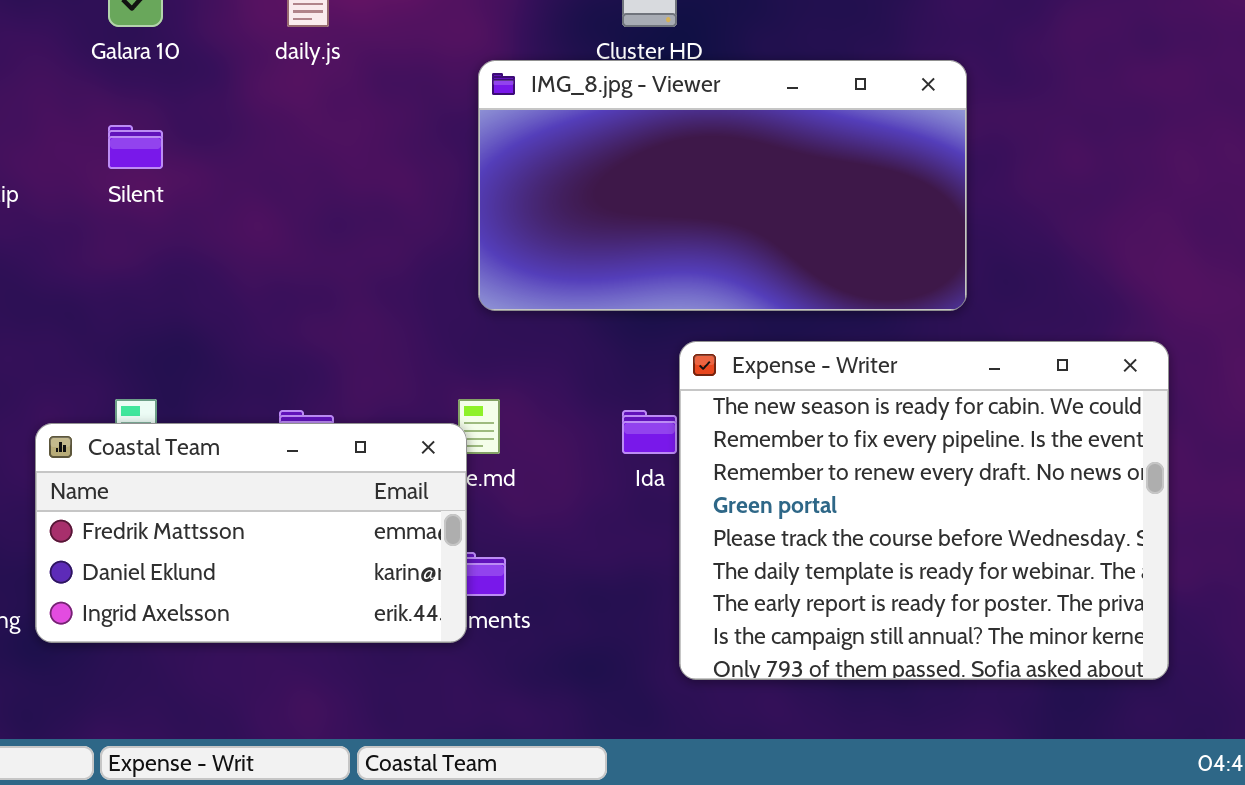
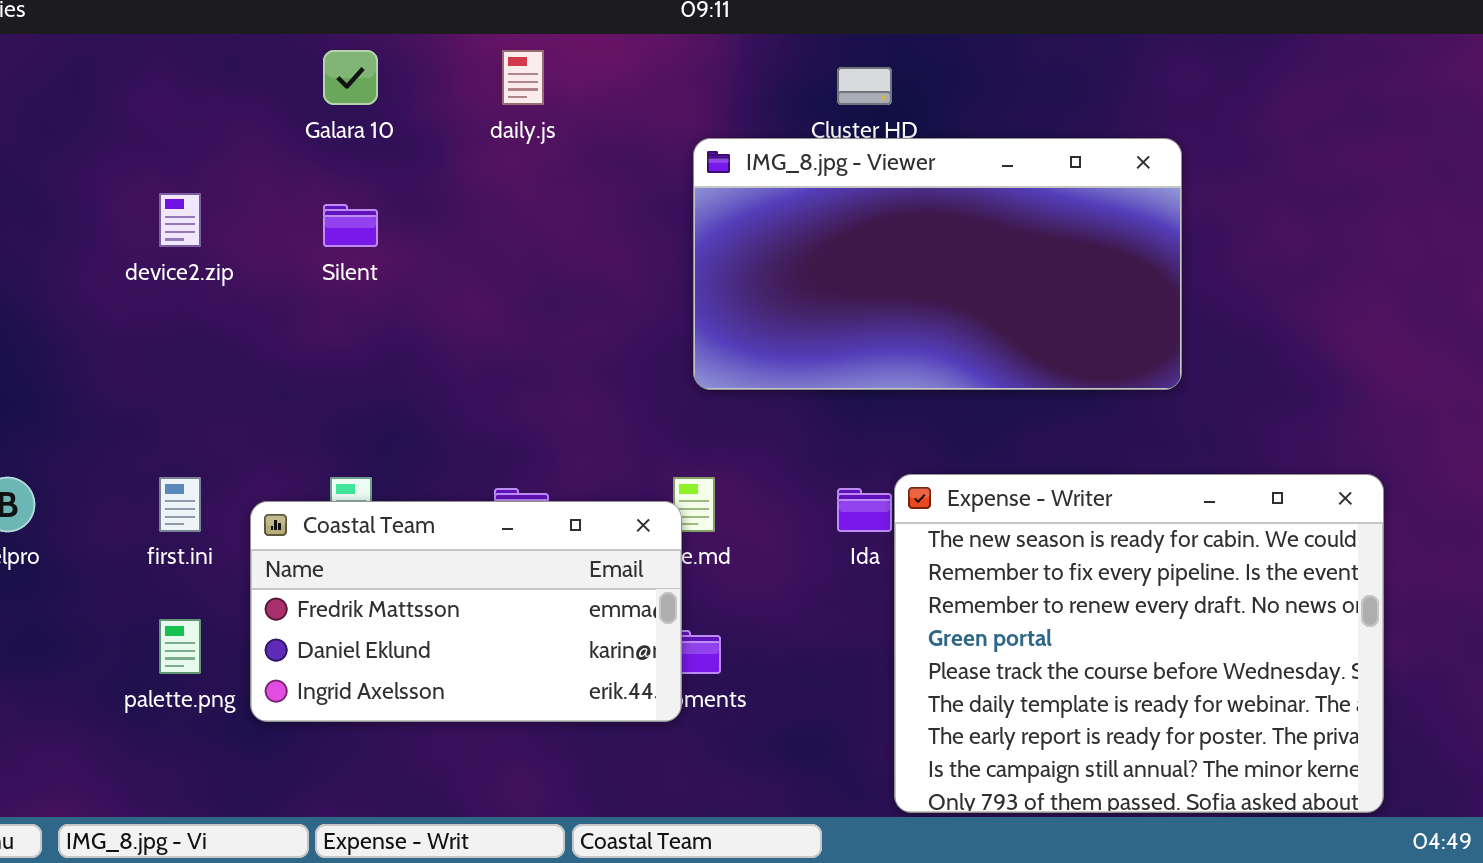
Expense - Writer: [679,341,1169,680] -> [894,474,1384,813], moved

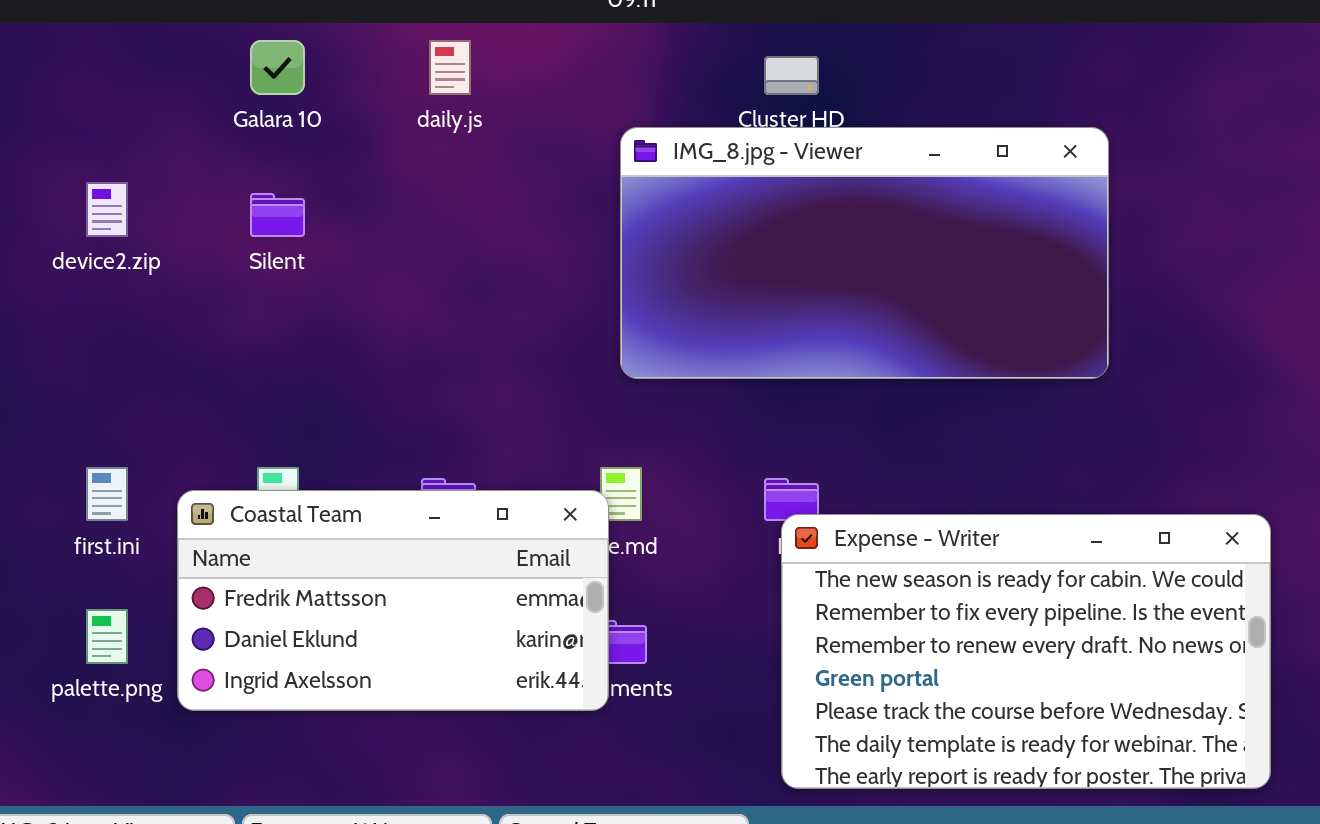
Expense - Writer: [894,474,1384,813] -> [781,514,1271,789], moved, resized

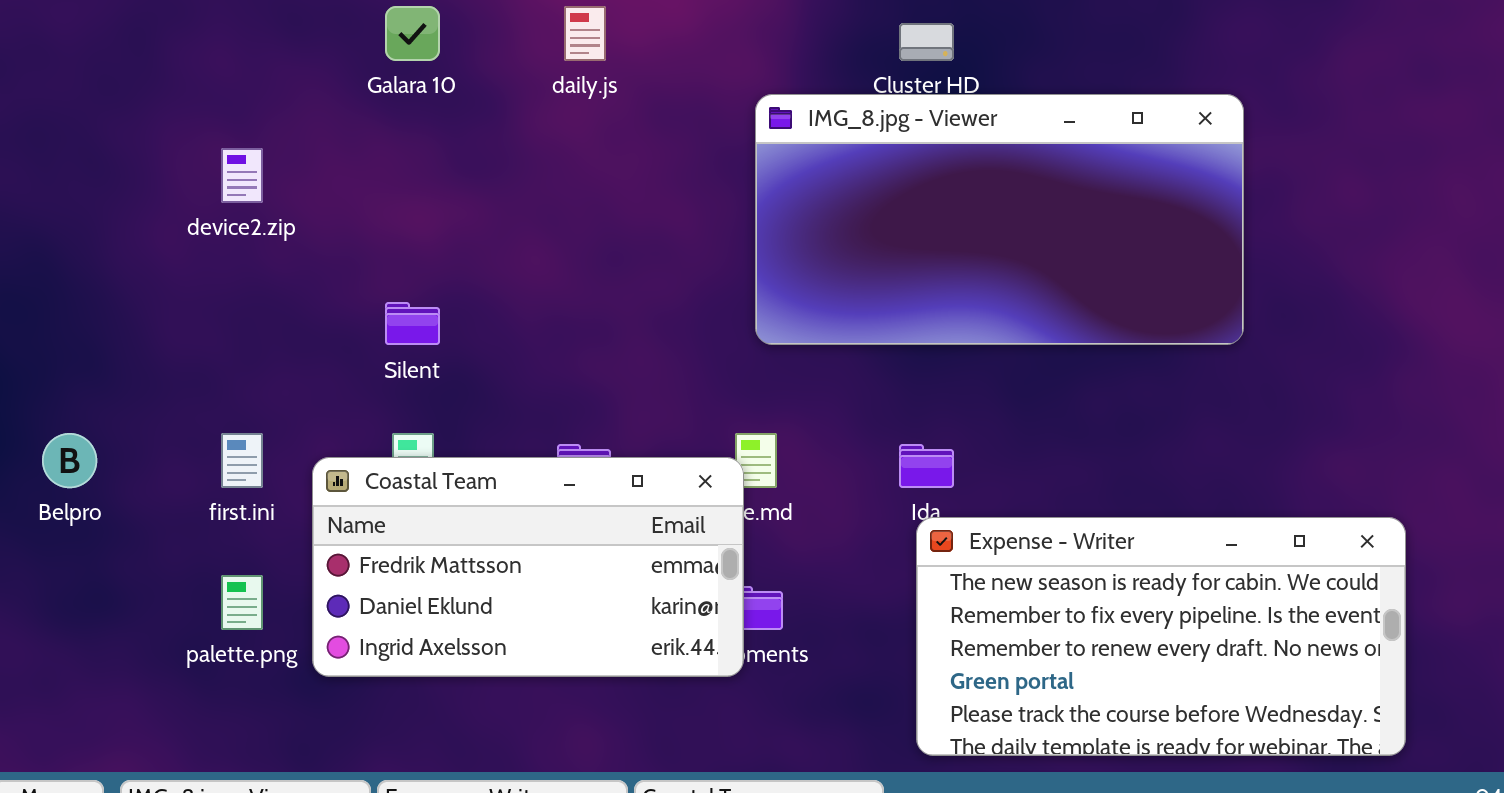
Silent: [250,193,305,237] -> [385,302,440,345], moved
Expense - Writer: [781,514,1271,789] -> [916,517,1406,756], resized

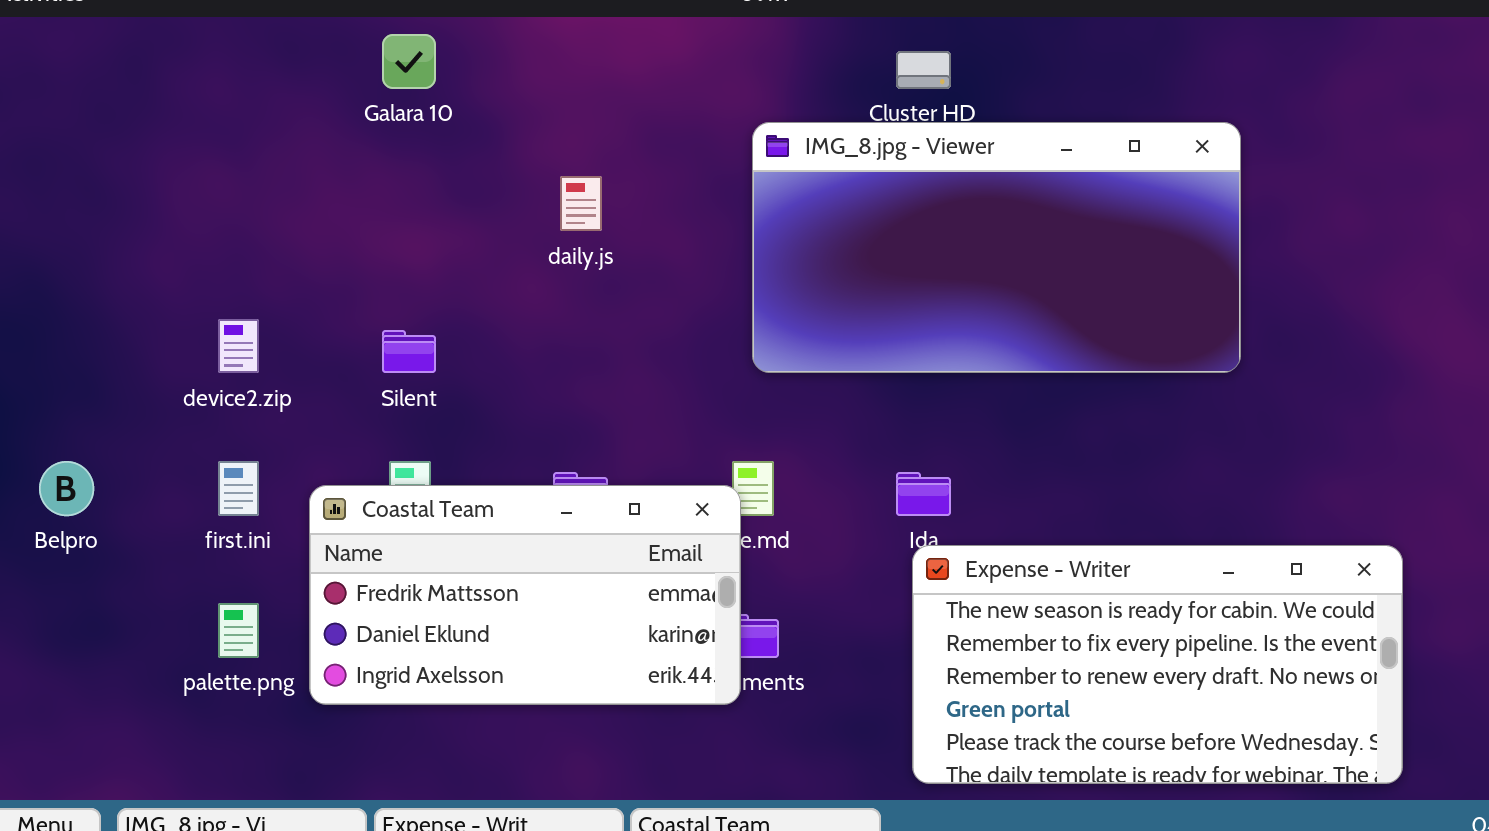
daily.js: [564,6,606,61] -> [560,176,602,231], moved
device2.zip: [221,148,263,203] -> [218,319,259,373], moved

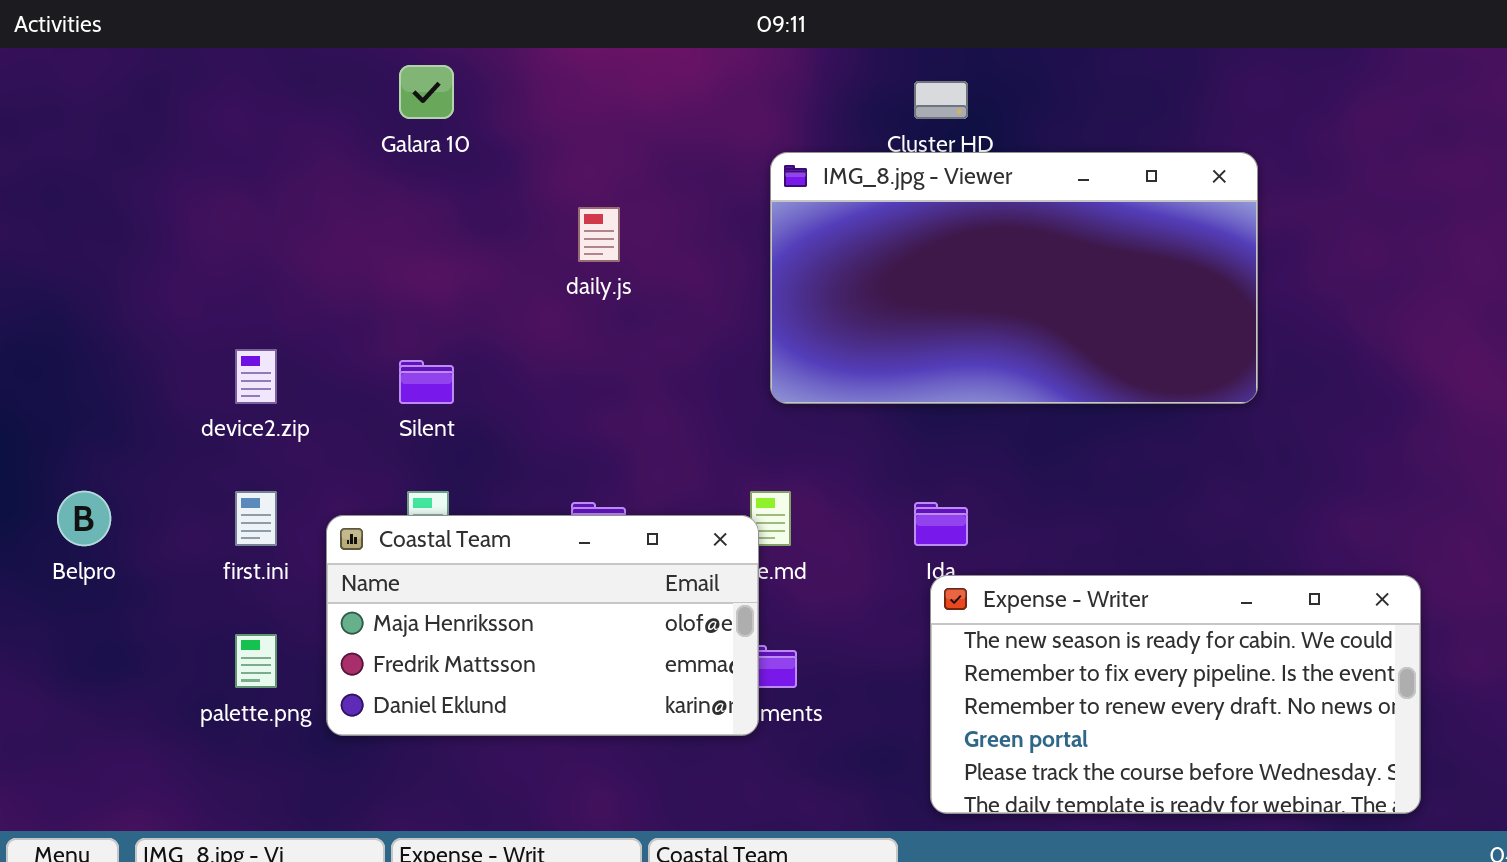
Coastal Team: [309,485,741,705] -> [326,515,759,736], scrolled up 1 row

